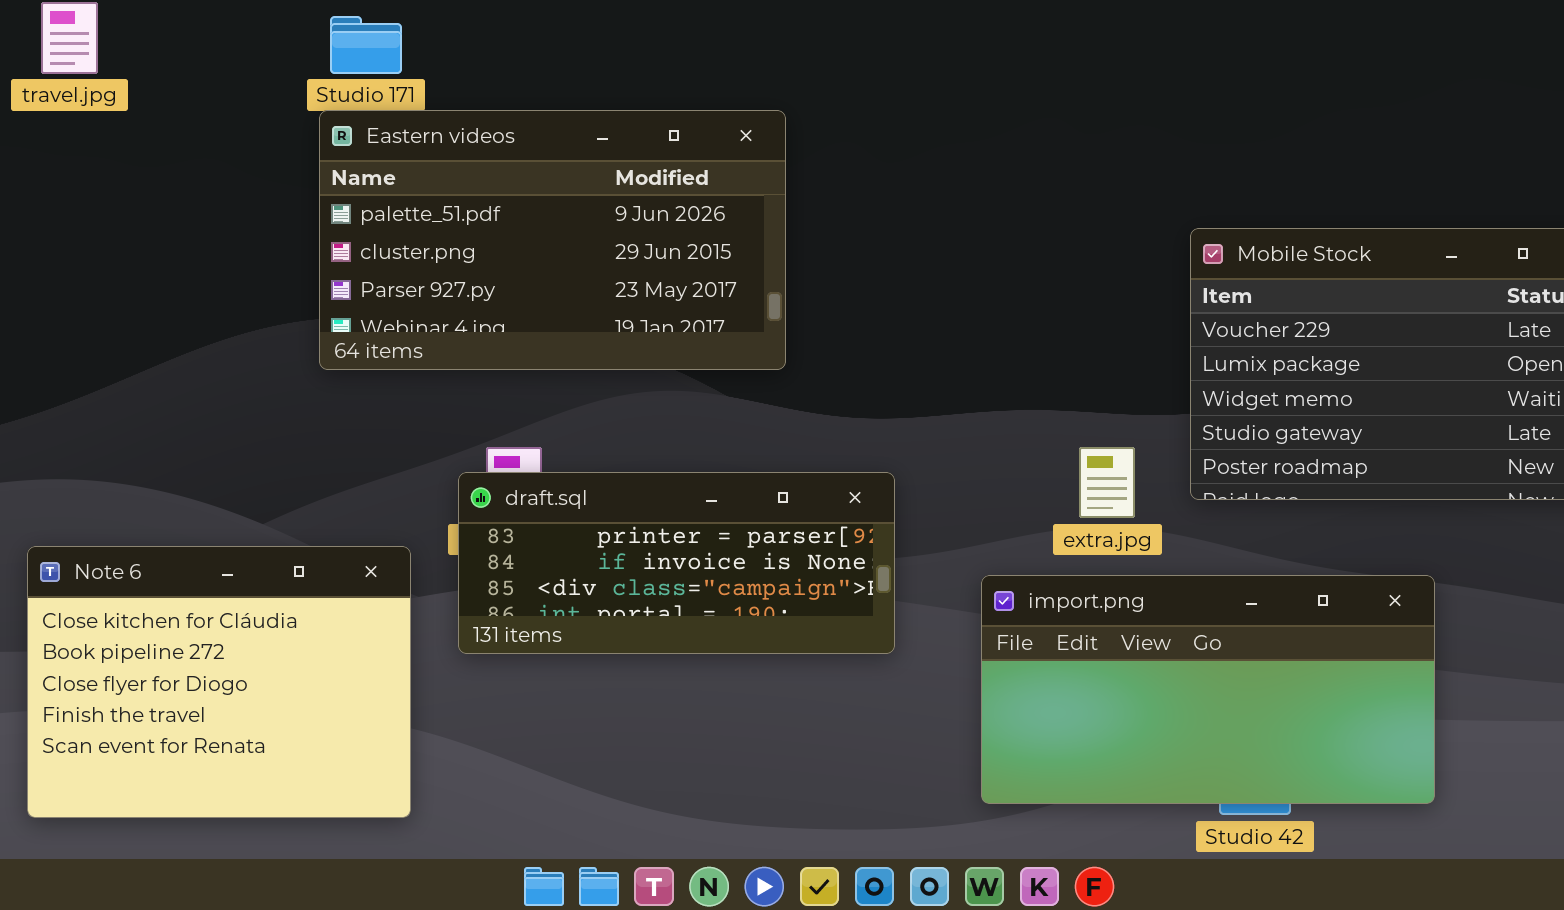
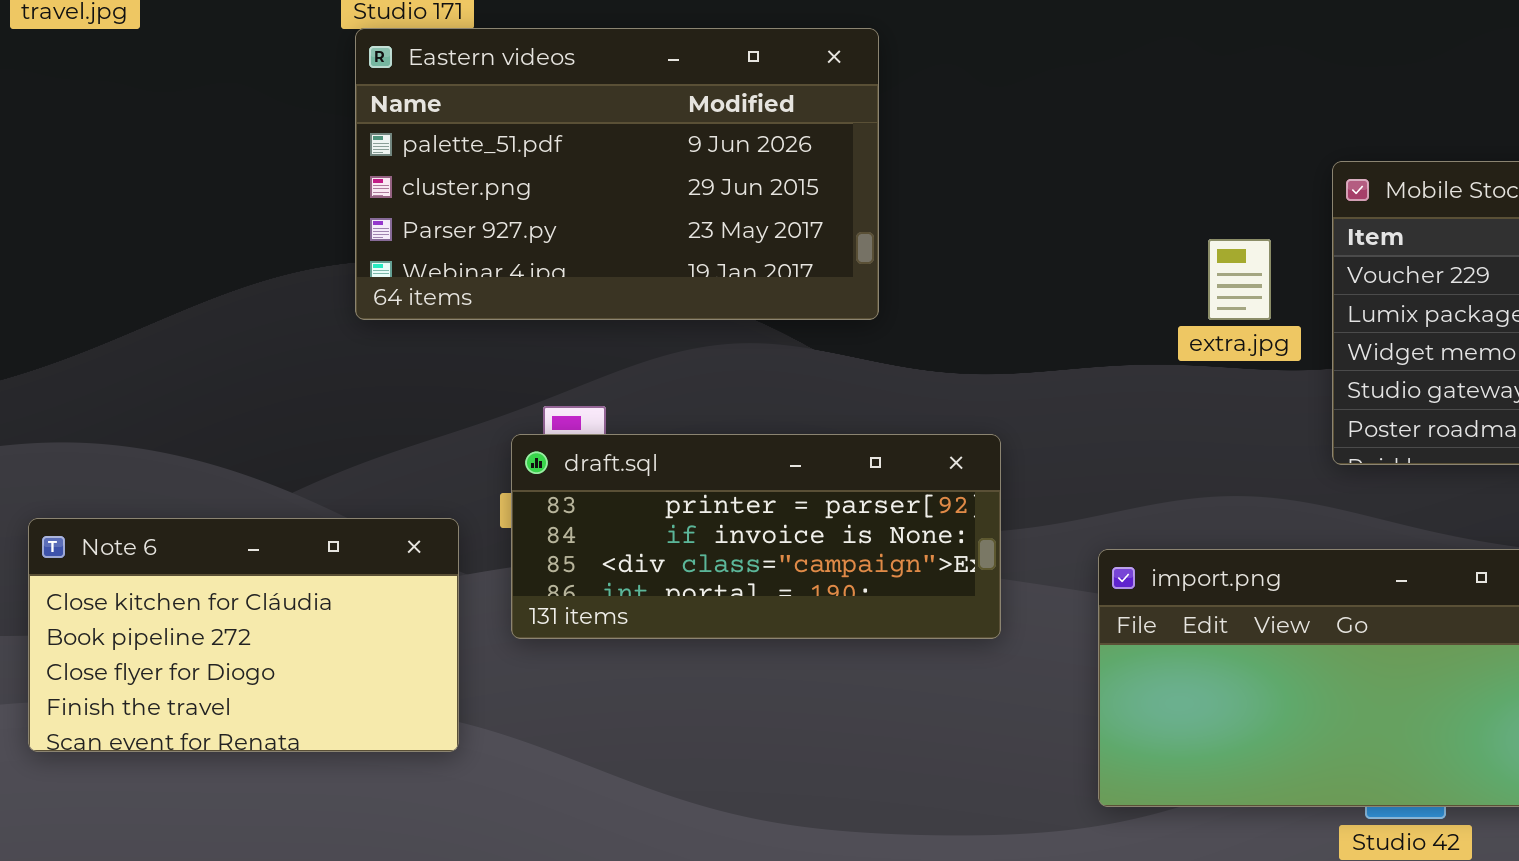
extra.jpg: [1079,447,1135,518] -> [1208,239,1271,320], moved
Note 6: [27,546,411,818] -> [28,518,459,752], resized

